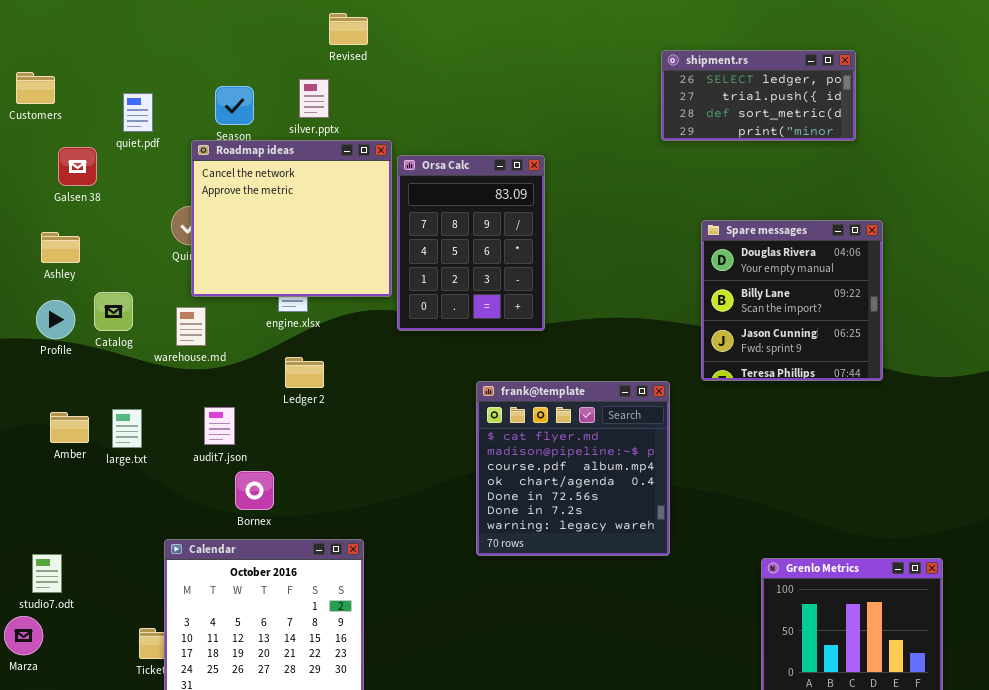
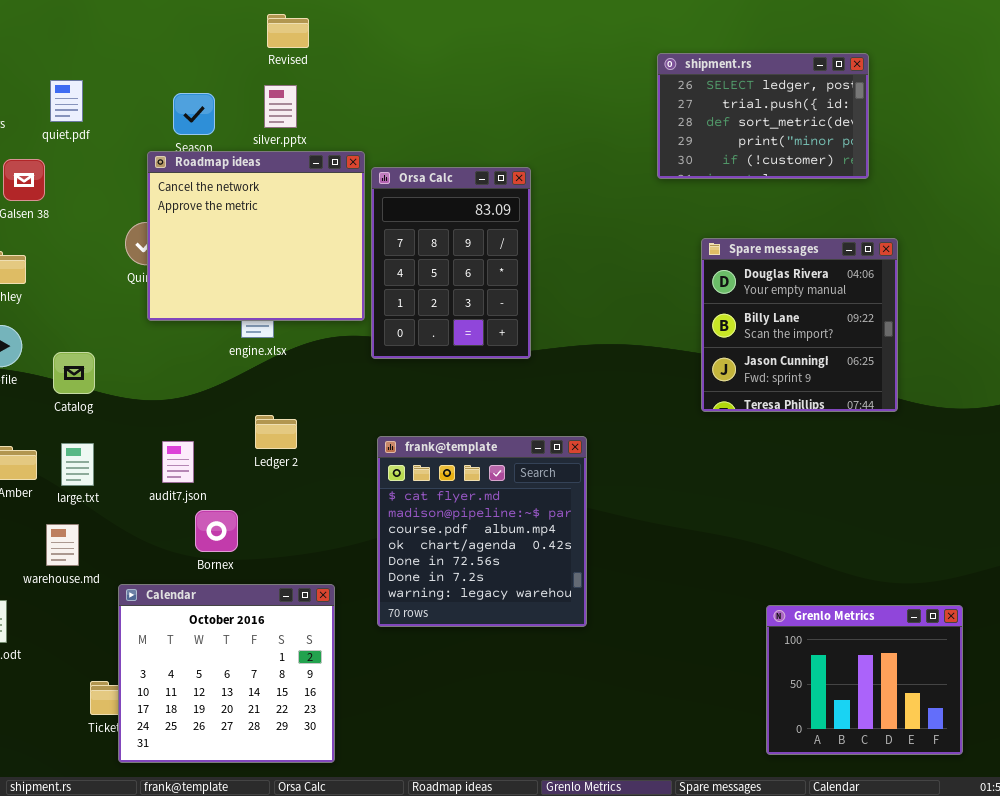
Revised: [329,13,368,45] -> [267,14,309,48], moved
shipment.rs: [661,50,856,141] -> [657,53,869,179], resized
quiet.pdf: [123,93,153,132] -> [50,80,83,122], moved
Catalog: [94,292,133,331] -> [53,352,95,394], moved
warehouse.md: [176,307,206,346] -> [46,524,79,566], moved
Ledger 2: [285,357,324,388] -> [255,415,297,449], moved
frank@template: [476,381,670,556] -> [377,436,587,627], moved

